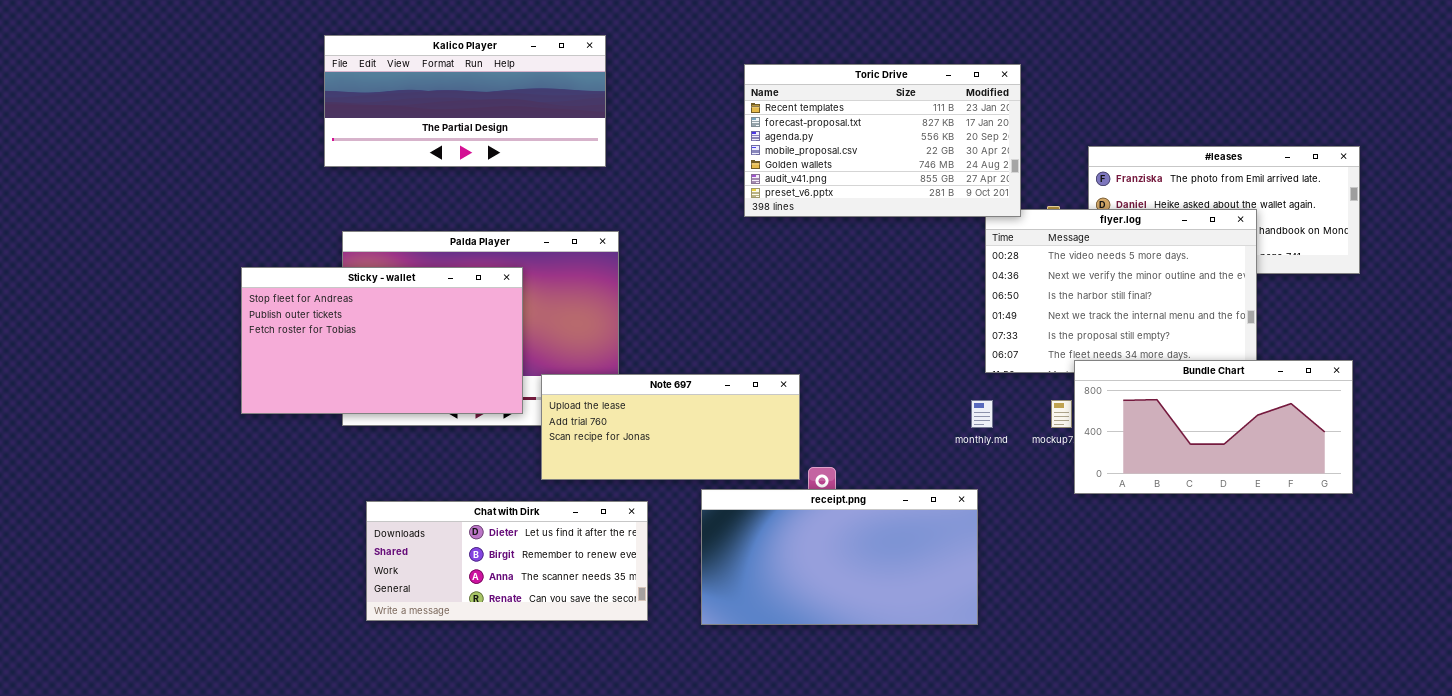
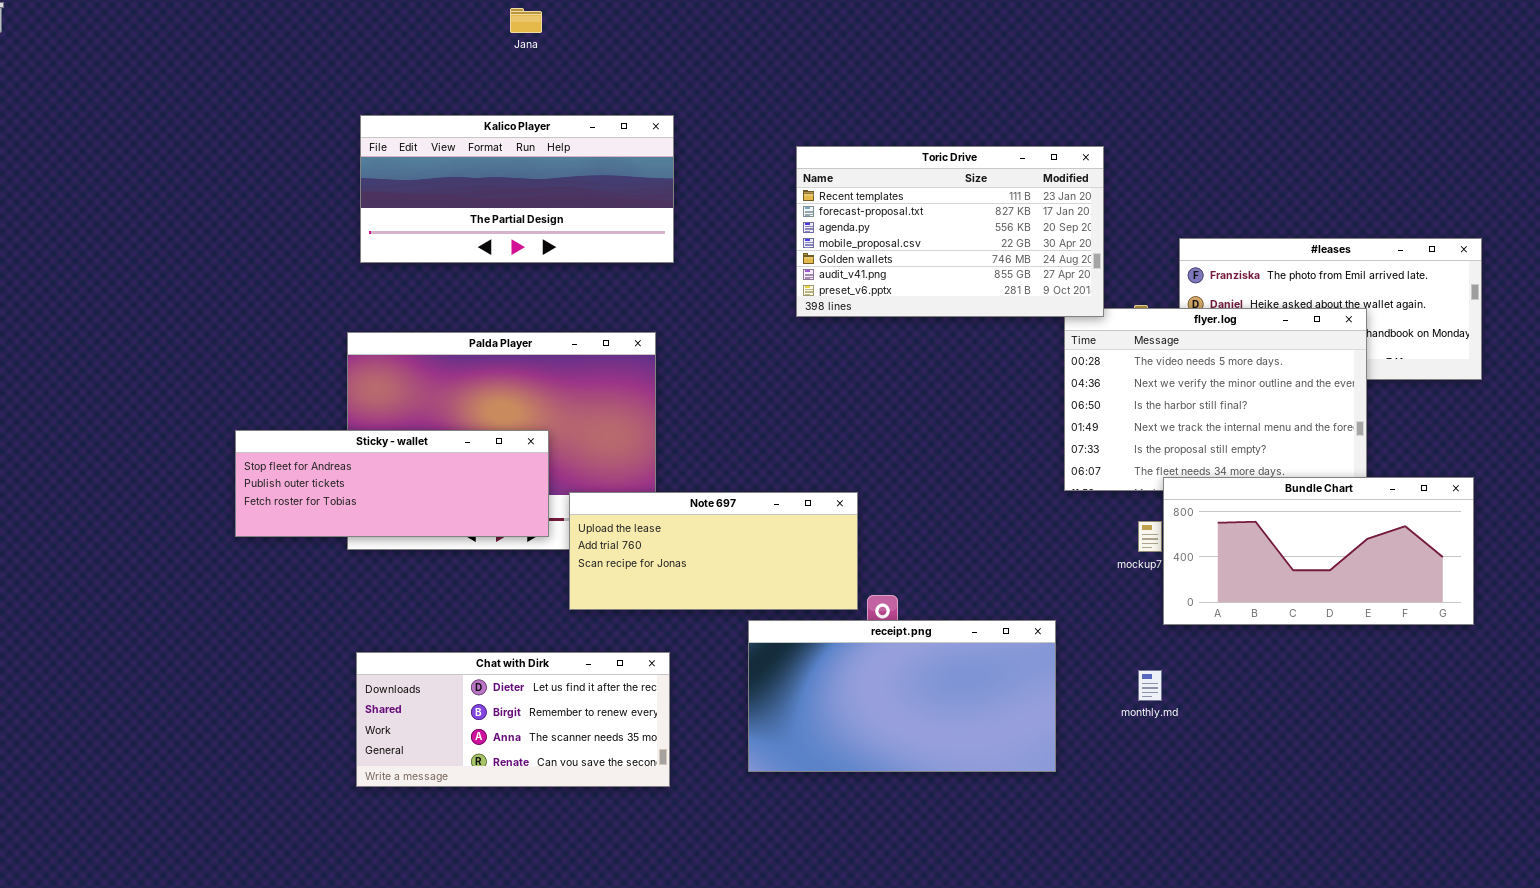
Kalico Player: [324,35,606,167] -> [360,115,674,263], moved
Sticky - wallet: [241,267,523,414] -> [235,430,549,537], resized
monthly.md: [971,400,993,428] -> [1138,670,1162,701], moved
Chat with Dirk: [366,501,648,621] -> [356,652,670,787], moved

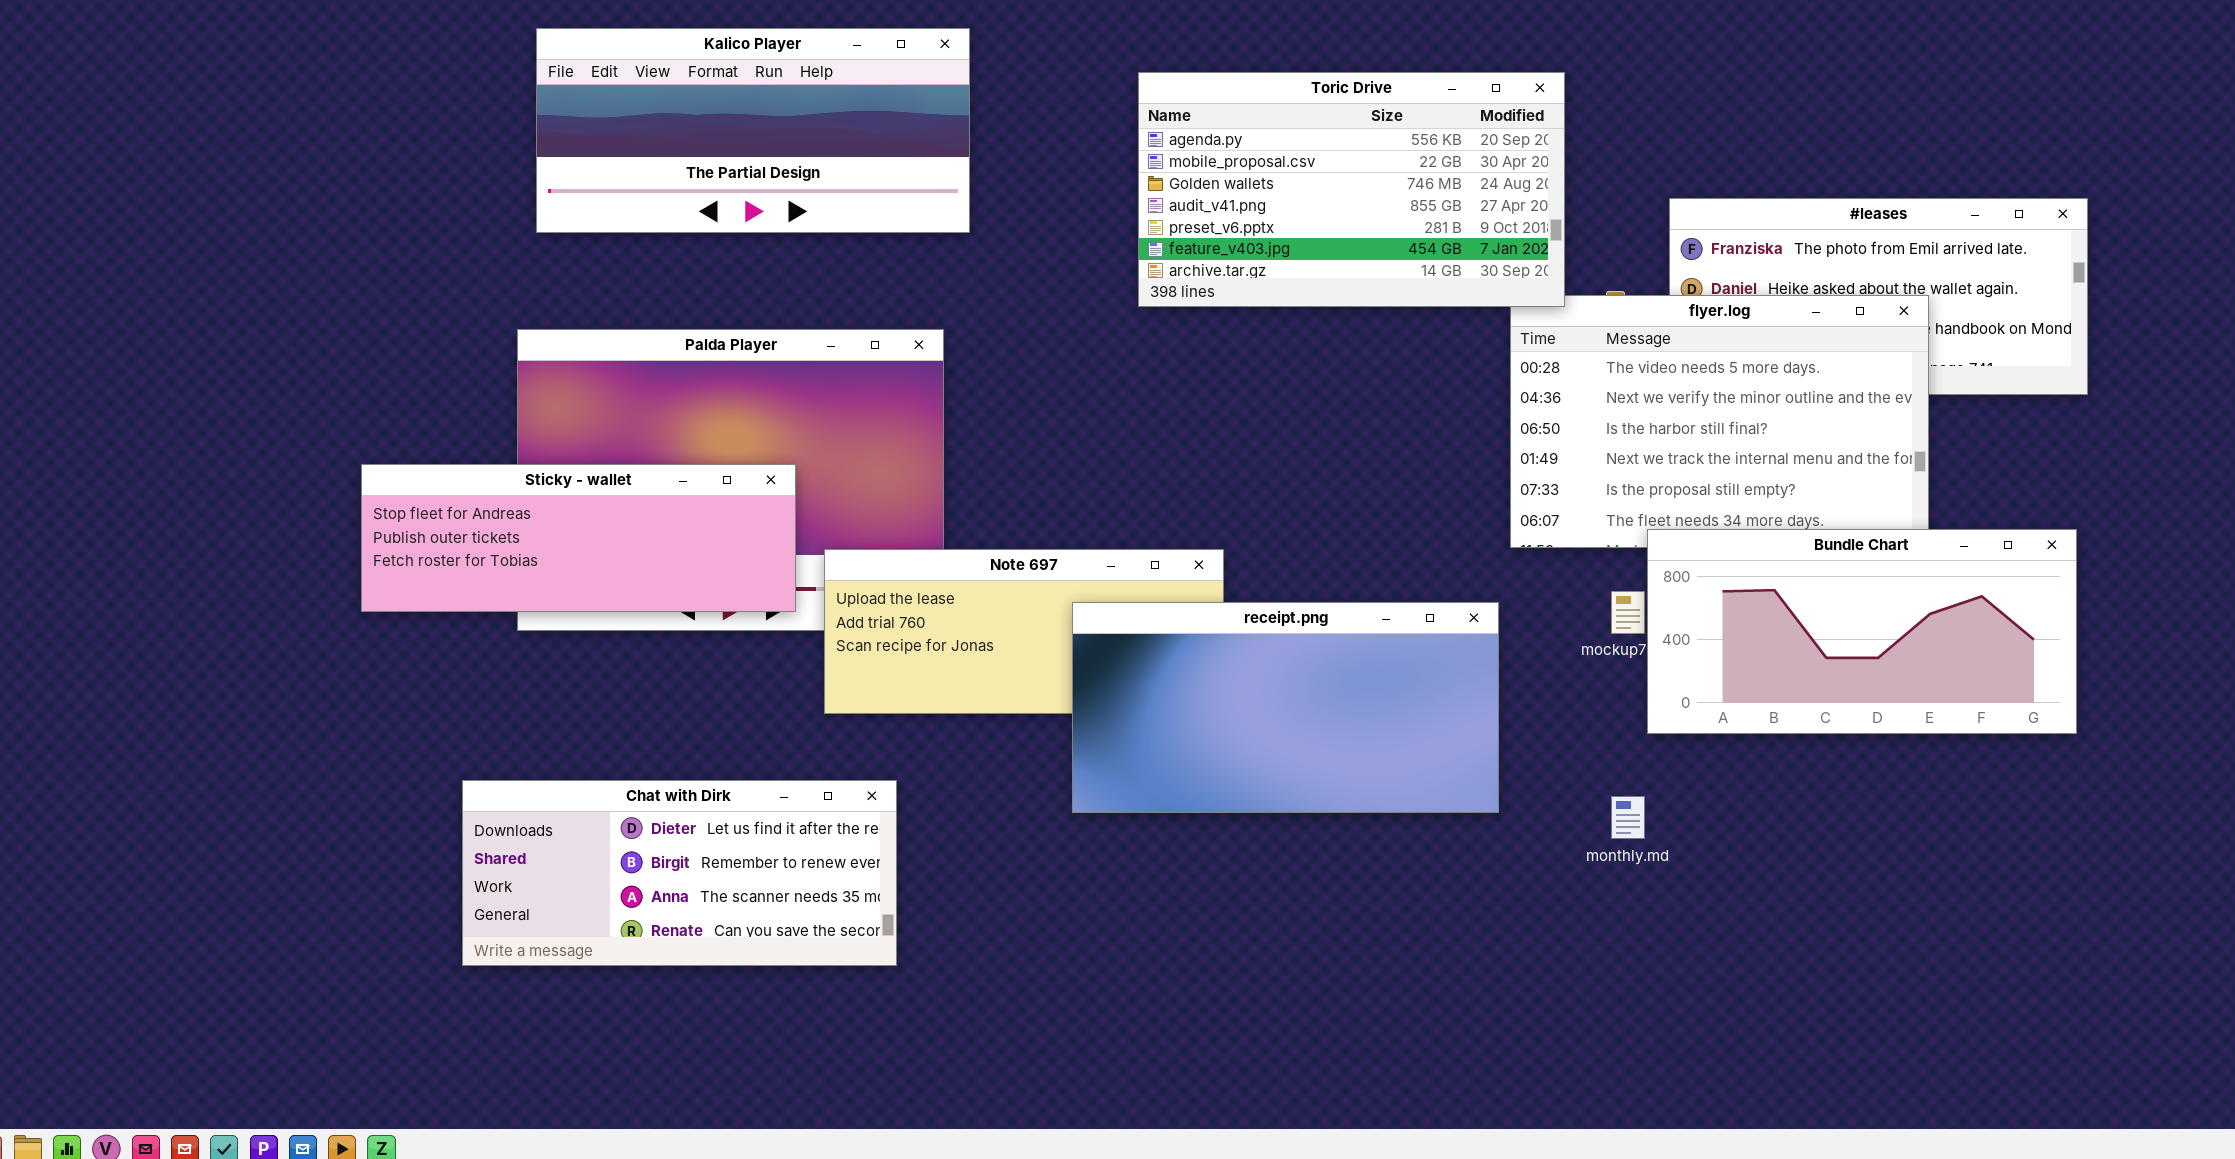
Toric Drive: [796,146,1104,317] -> [1138,72,1565,307], scrolled down 2 rows
receipt.png: [748,620,1056,772] -> [1072,602,1499,813], moved
Chat with Dirk: [356,652,670,787] -> [462,780,897,966], moved

